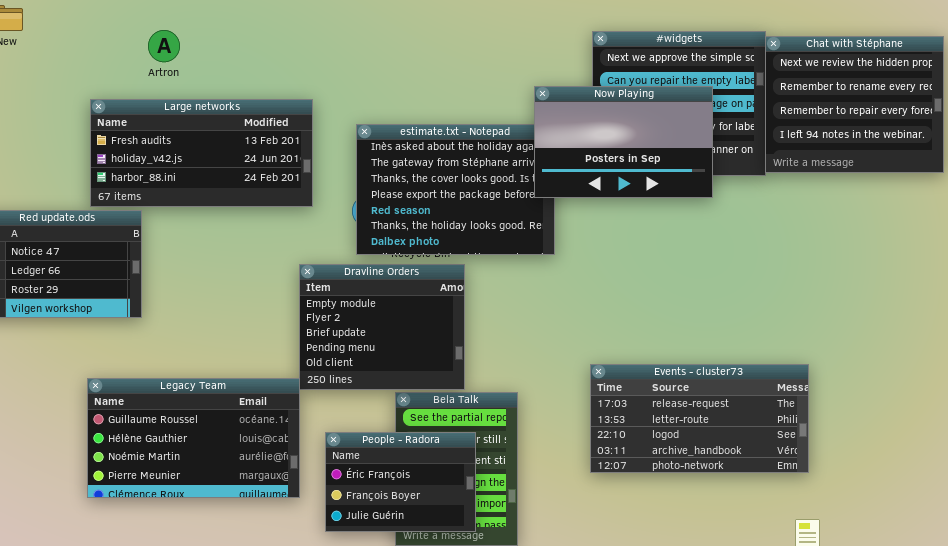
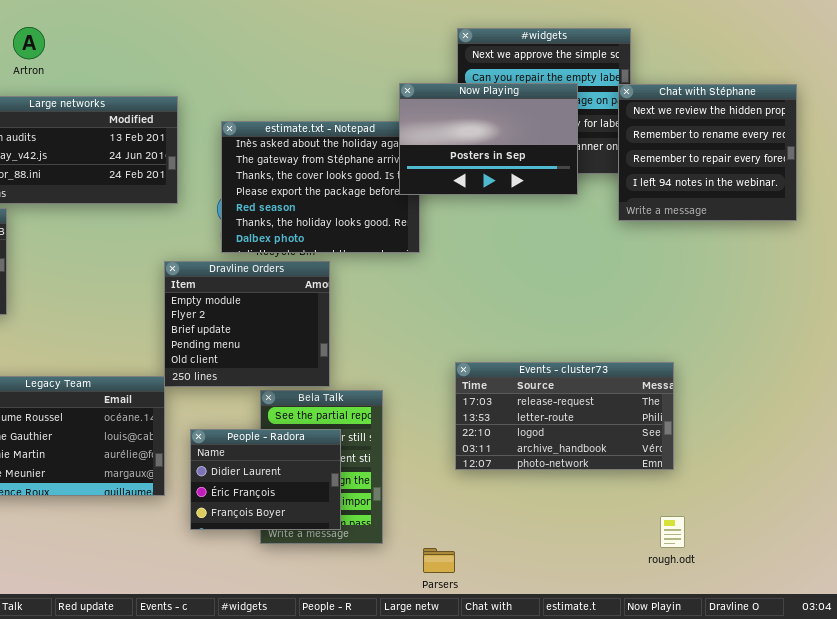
Chat with Stéphane: [765,36,944,173] -> [618,84,797,221], moved
People - Radora: [325,432,476,532] -> [190,429,341,530], scrolled up 1 row

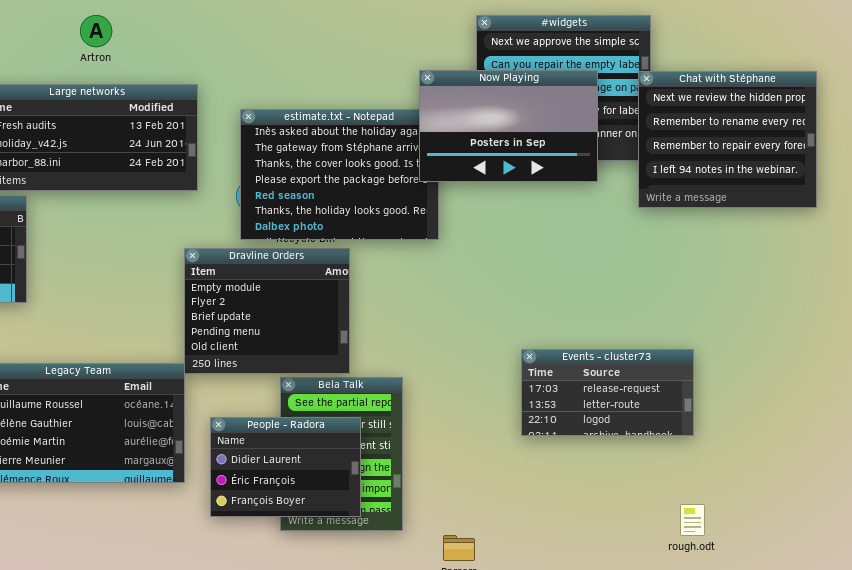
Artron: [13,27,45,59] -> [80,15,112,47], moved
Events - cluster73: [455,362,674,470] -> [521,349,694,436], resized

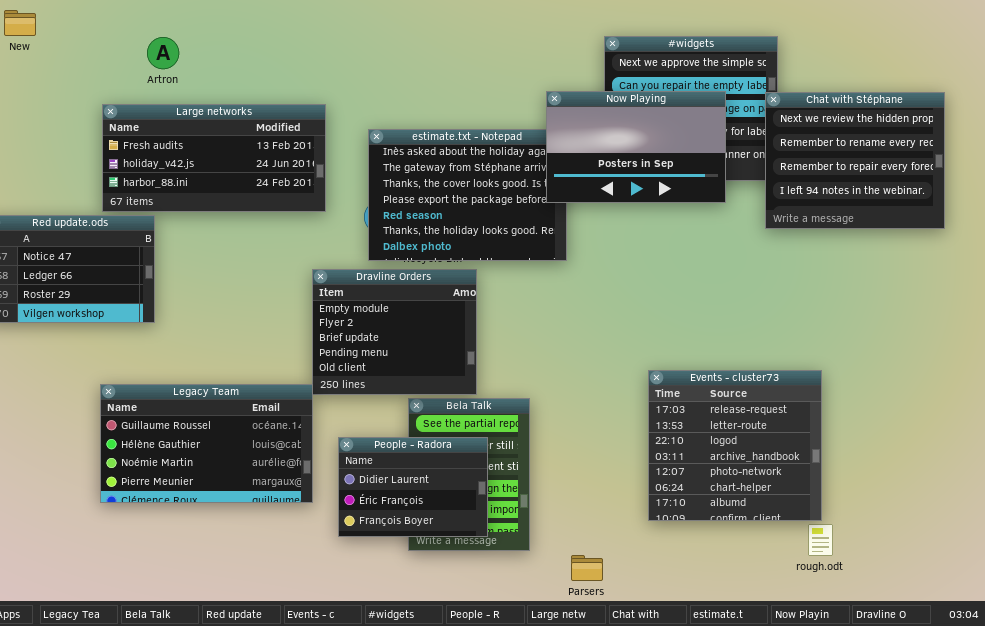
Artron: [80,15,112,47] -> [147,37,179,69], moved
Events - cluster73: [521,349,694,436] -> [648,370,822,521], resized

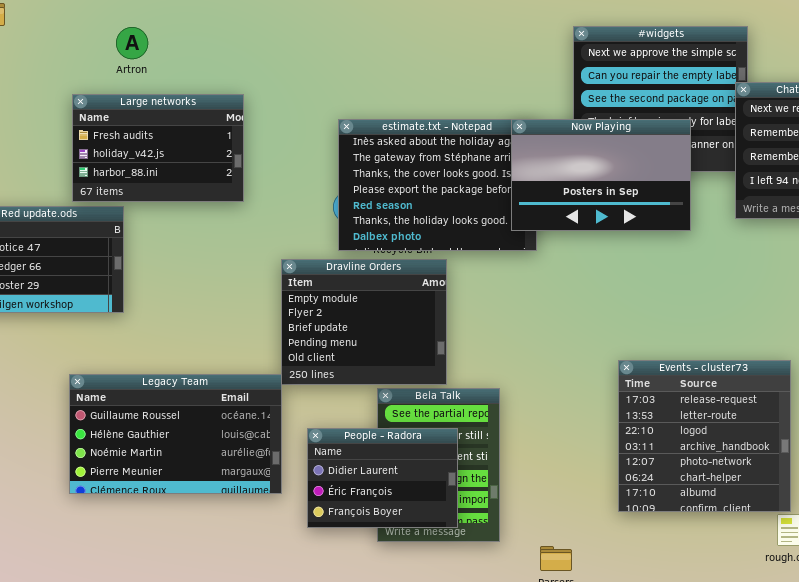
Now Playing: [546,91,726,203] -> [511,119,691,231], moved
Large networks: [102,104,326,212] -> [72,94,244,202], resized

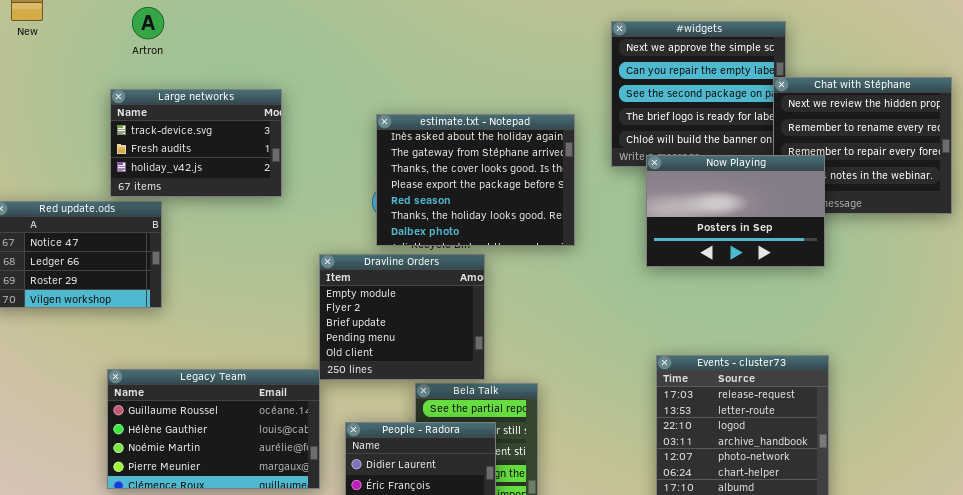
Artron: [116,27,148,59] -> [132,7,164,39], moved
Large networks: [72,94,244,202] -> [110,89,282,197], scrolled up 1 row
Now Playing: [511,119,691,231] -> [646,155,825,267], moved

